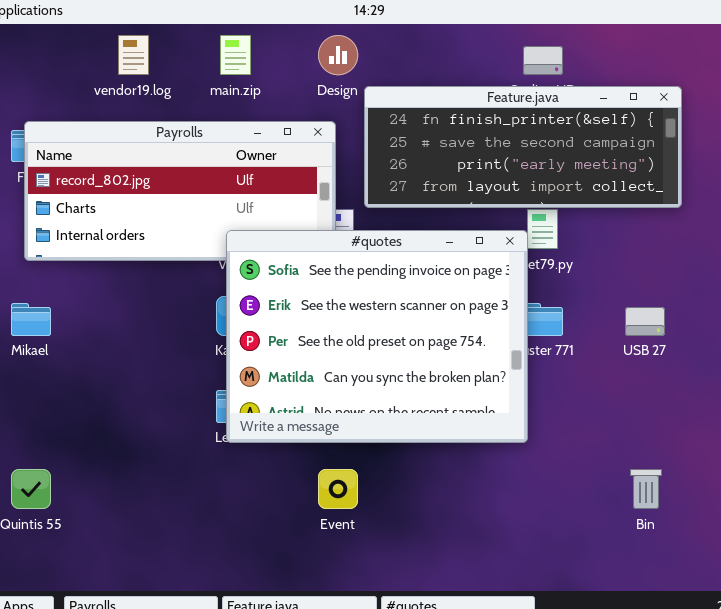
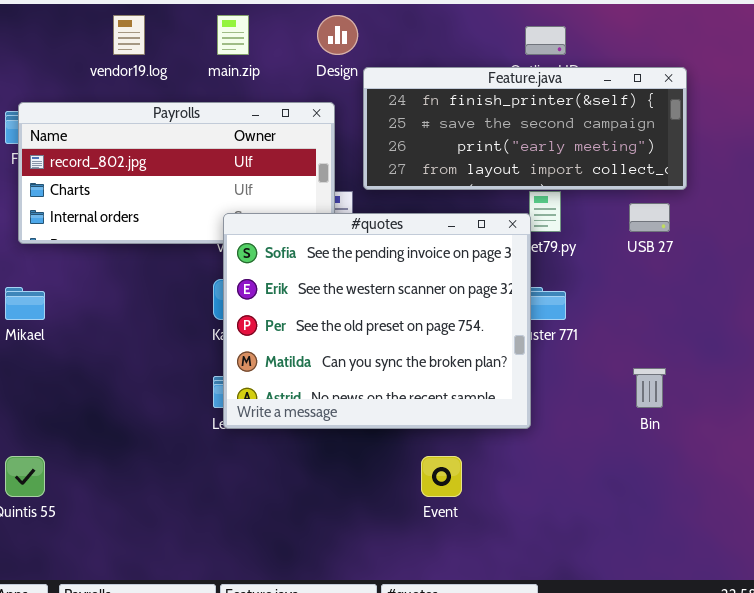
USB 27: [625,307,665,336] -> [629,203,670,232], moved
Event: [318,469,358,509] -> [421,456,462,497], moved
Bin: [630,469,662,509] -> [633,368,666,408], moved

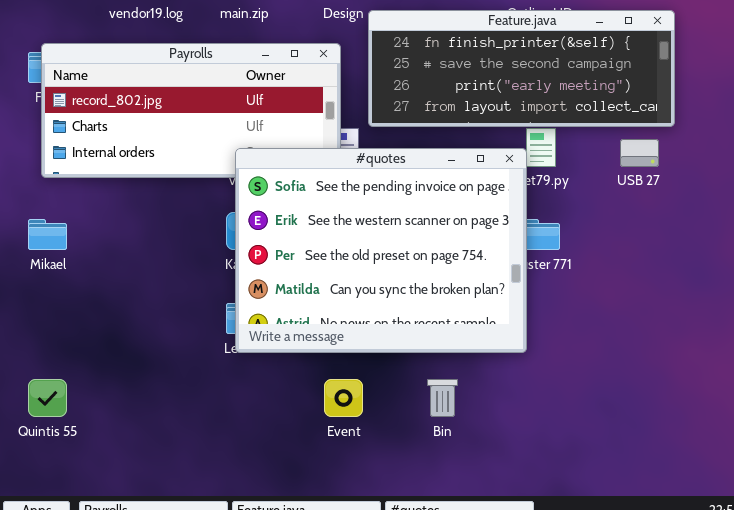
Bin: [633,368,666,408] -> [427,379,458,417], moved
Event: [421,456,462,497] -> [324,379,363,417], moved

